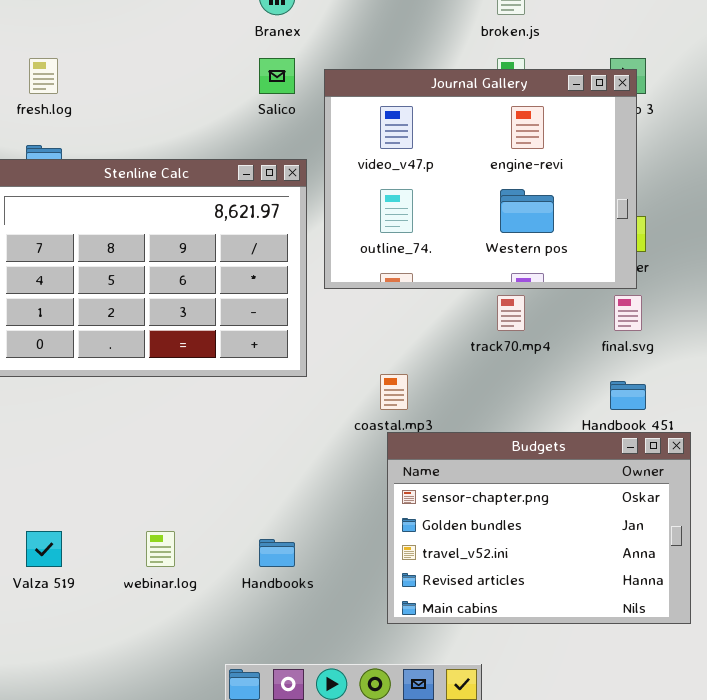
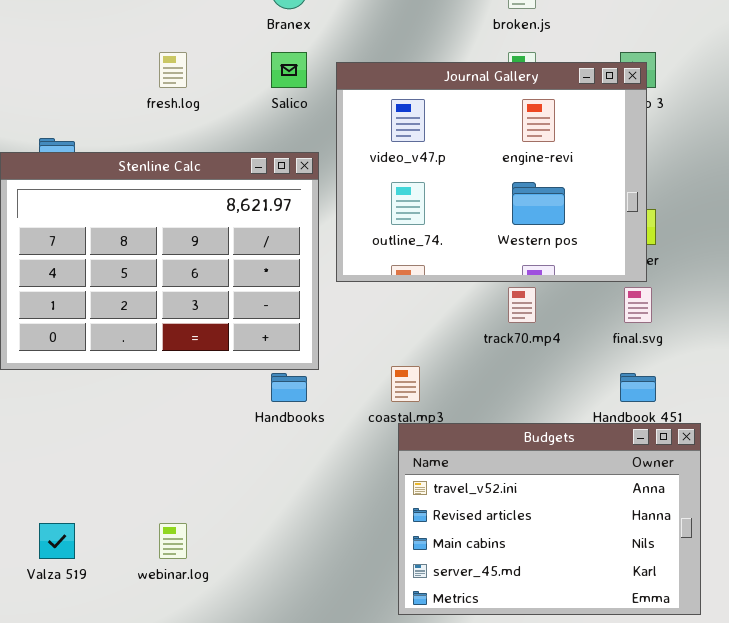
fresh.log: [29,58,58,94] -> [159,52,187,88], moved
Budgets: [387,432,691,624] -> [398,423,701,615], scrolled down 2 rows
Handbooks: [259,539,295,567] -> [271,373,307,402], moved

